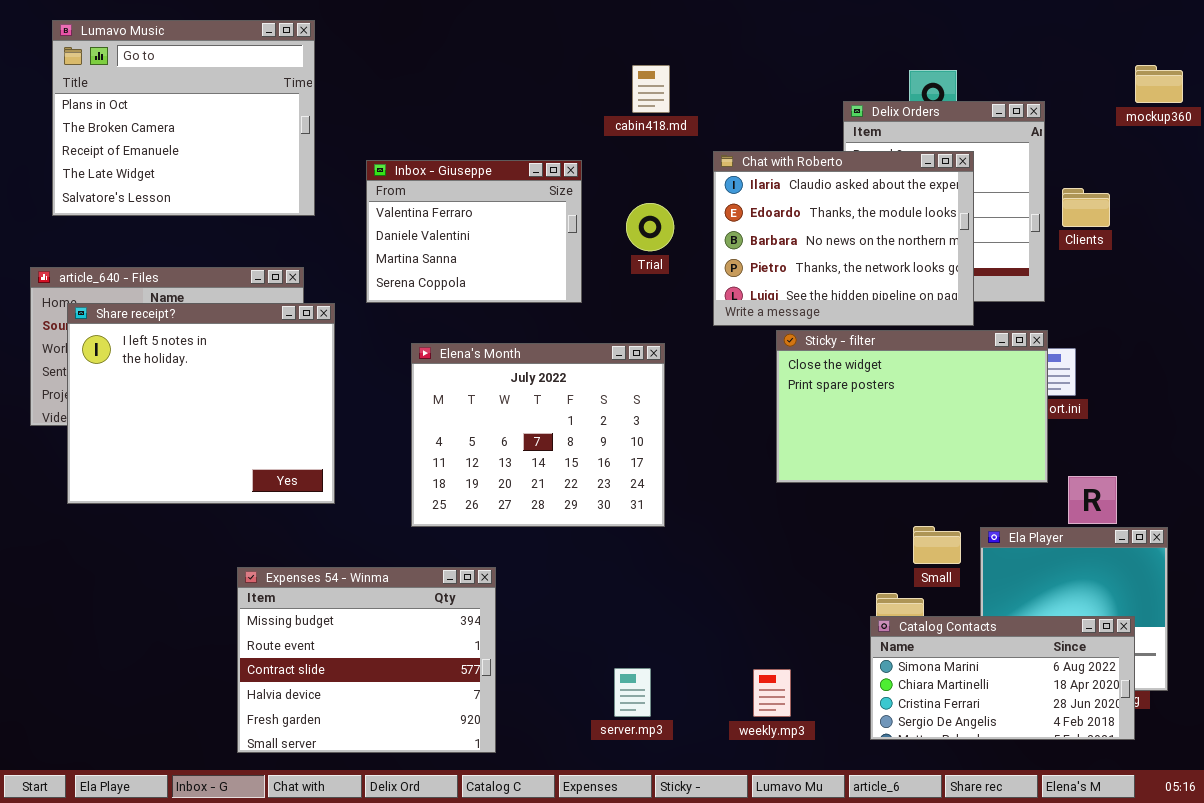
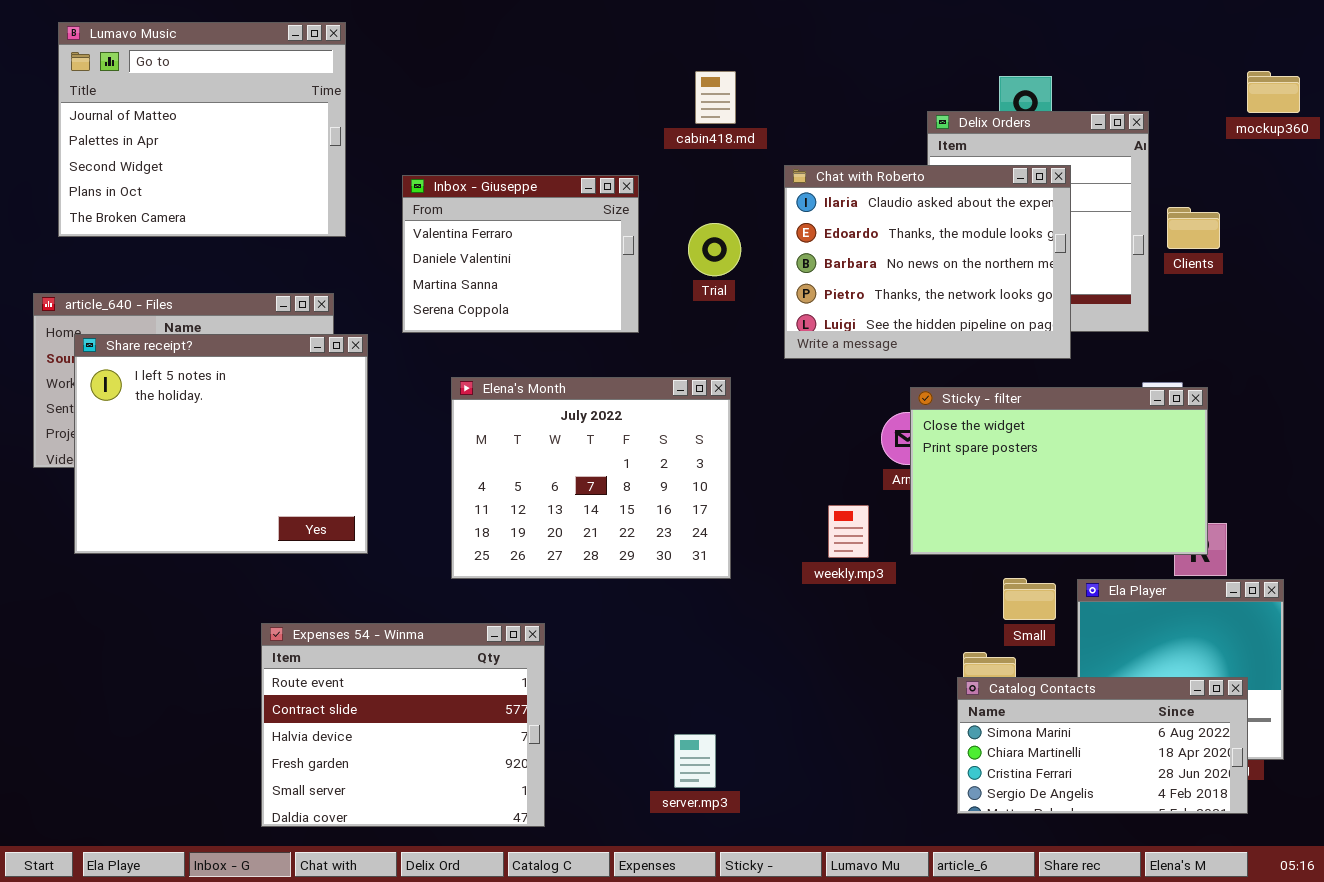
Lumavo Music: [52,20,315,216] -> [58,22,346,237], scrolled up 3 rows
Sticky - filter: [776,330,1048,483] -> [910,387,1208,555], moved
Expenses 54 - Winma: [237,567,496,753] -> [261,623,545,827], scrolled down 1 row
weekly.mp3: [753,669,791,717] -> [828,505,869,558], moved

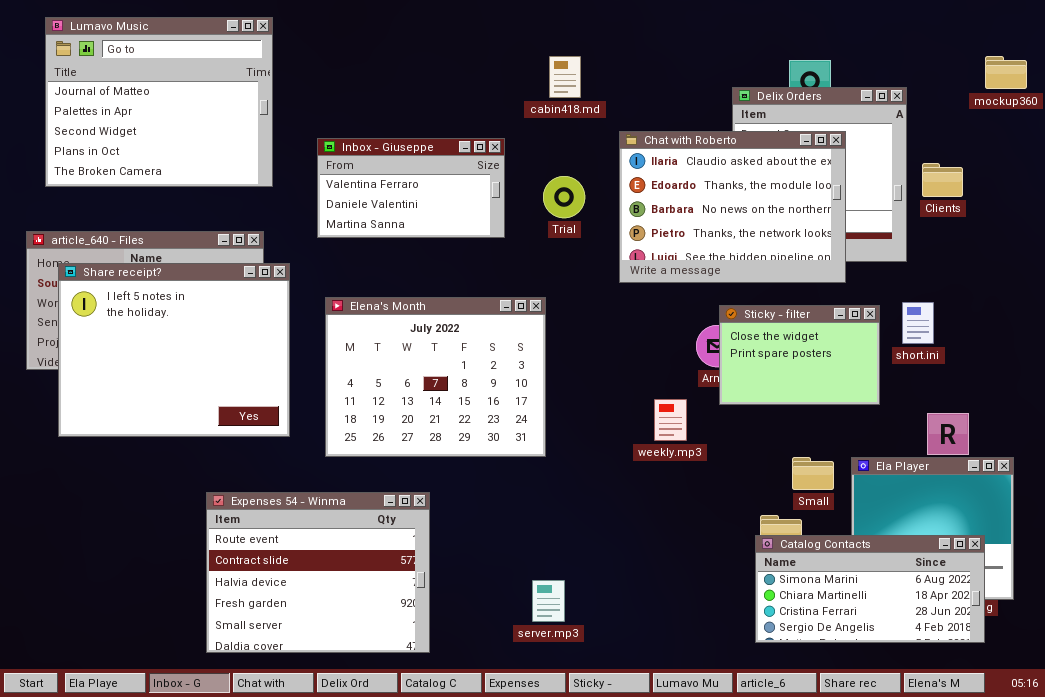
Inbox - Giuseppe: [402,175,639,333] -> [317,138,505,238], resized
Elena's Month: [451,377,731,579] -> [325,297,546,457], moved
Sticky - filter: [910,387,1208,555] -> [719,305,880,405], resized

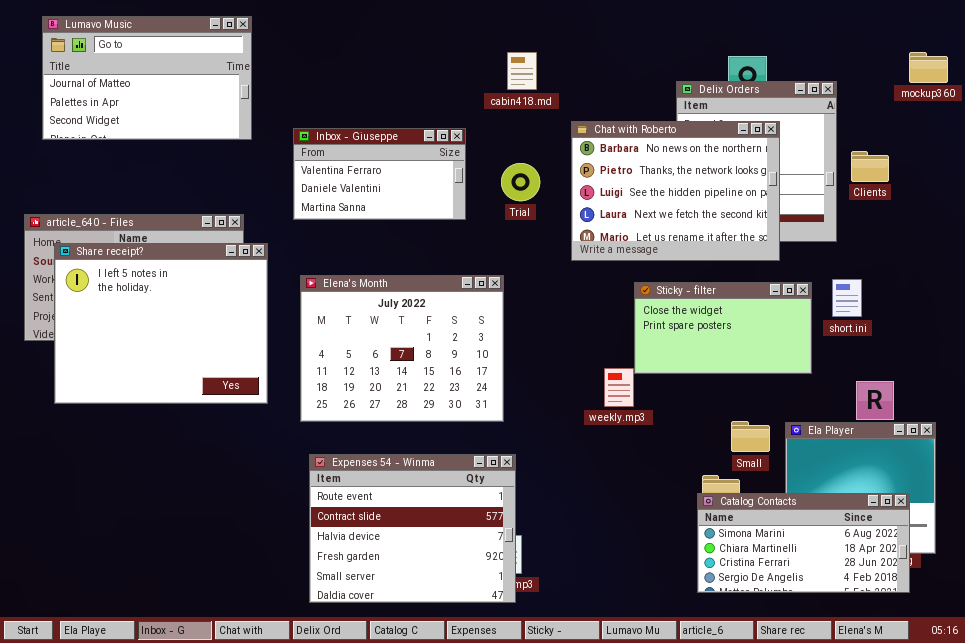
Lumavo Music: [45,17,273,187] -> [42,16,252,140], resized
Chat with Roberto: [619,131,846,283] -> [571,121,780,261], scrolled down 2 rows
Sticky - filter: [719,305,880,405] -> [634,282,812,374], resized
Expenses 54 - Winma: [206,492,430,653] -> [309,454,516,603], moved

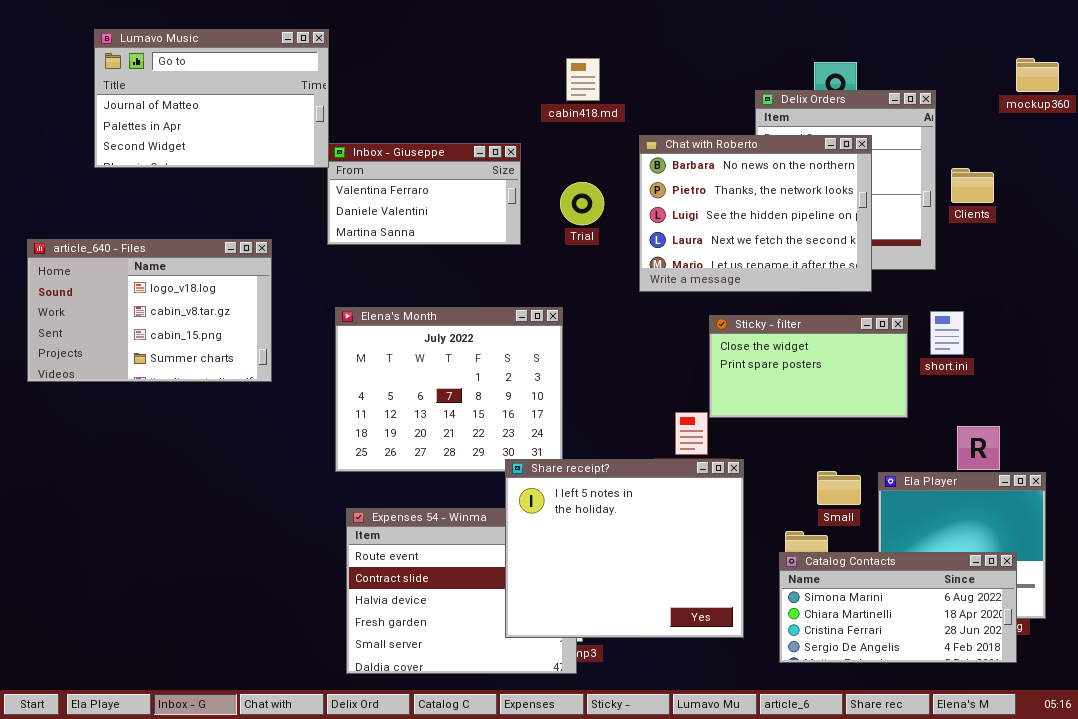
Lumavo Music: [42,16,252,140] -> [94,29,329,168], moved
Share receipt?: [54,243,268,404] -> [505,459,744,638], moved

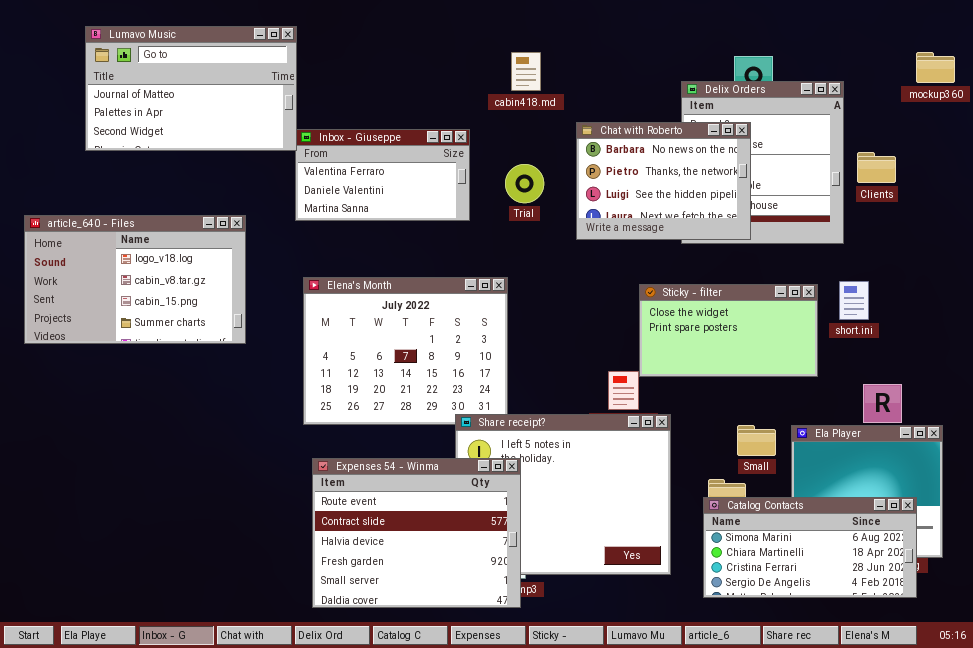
Chat with Roberto: [639,135,872,292] -> [576,122,751,240], resized
Expenses 54 - Winma: [346,508,577,674] -> [312,458,521,608], raised

